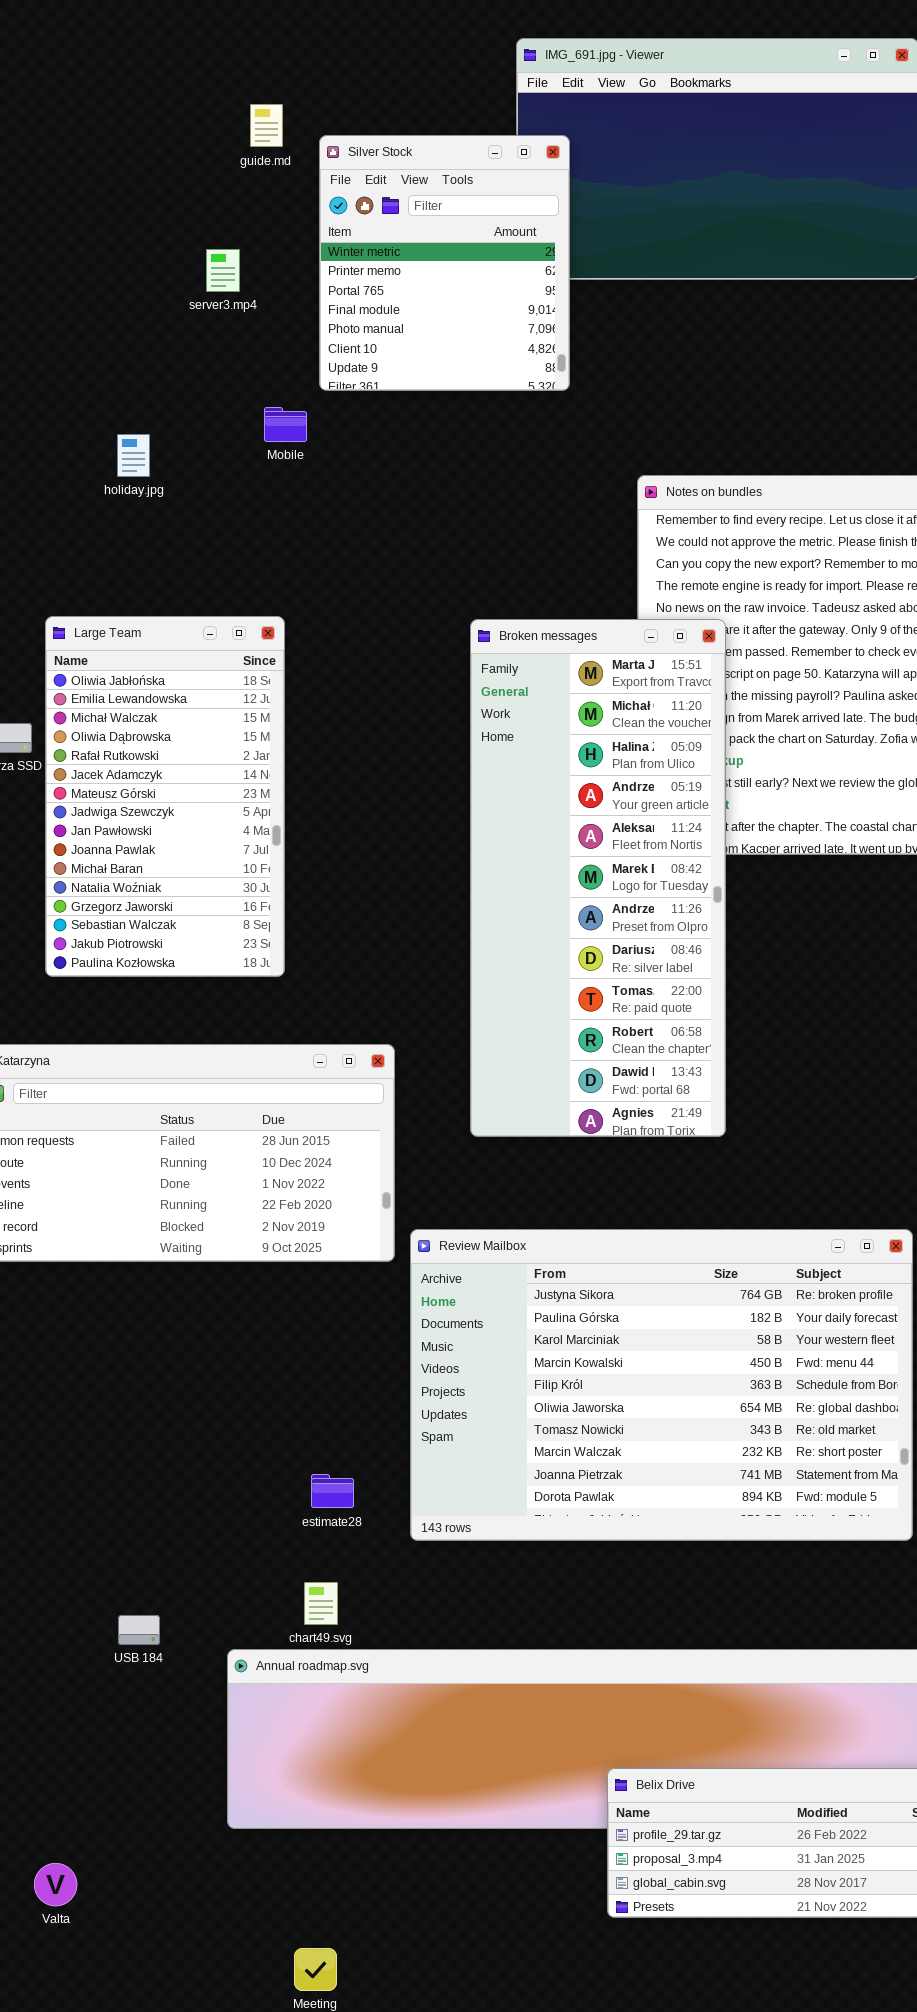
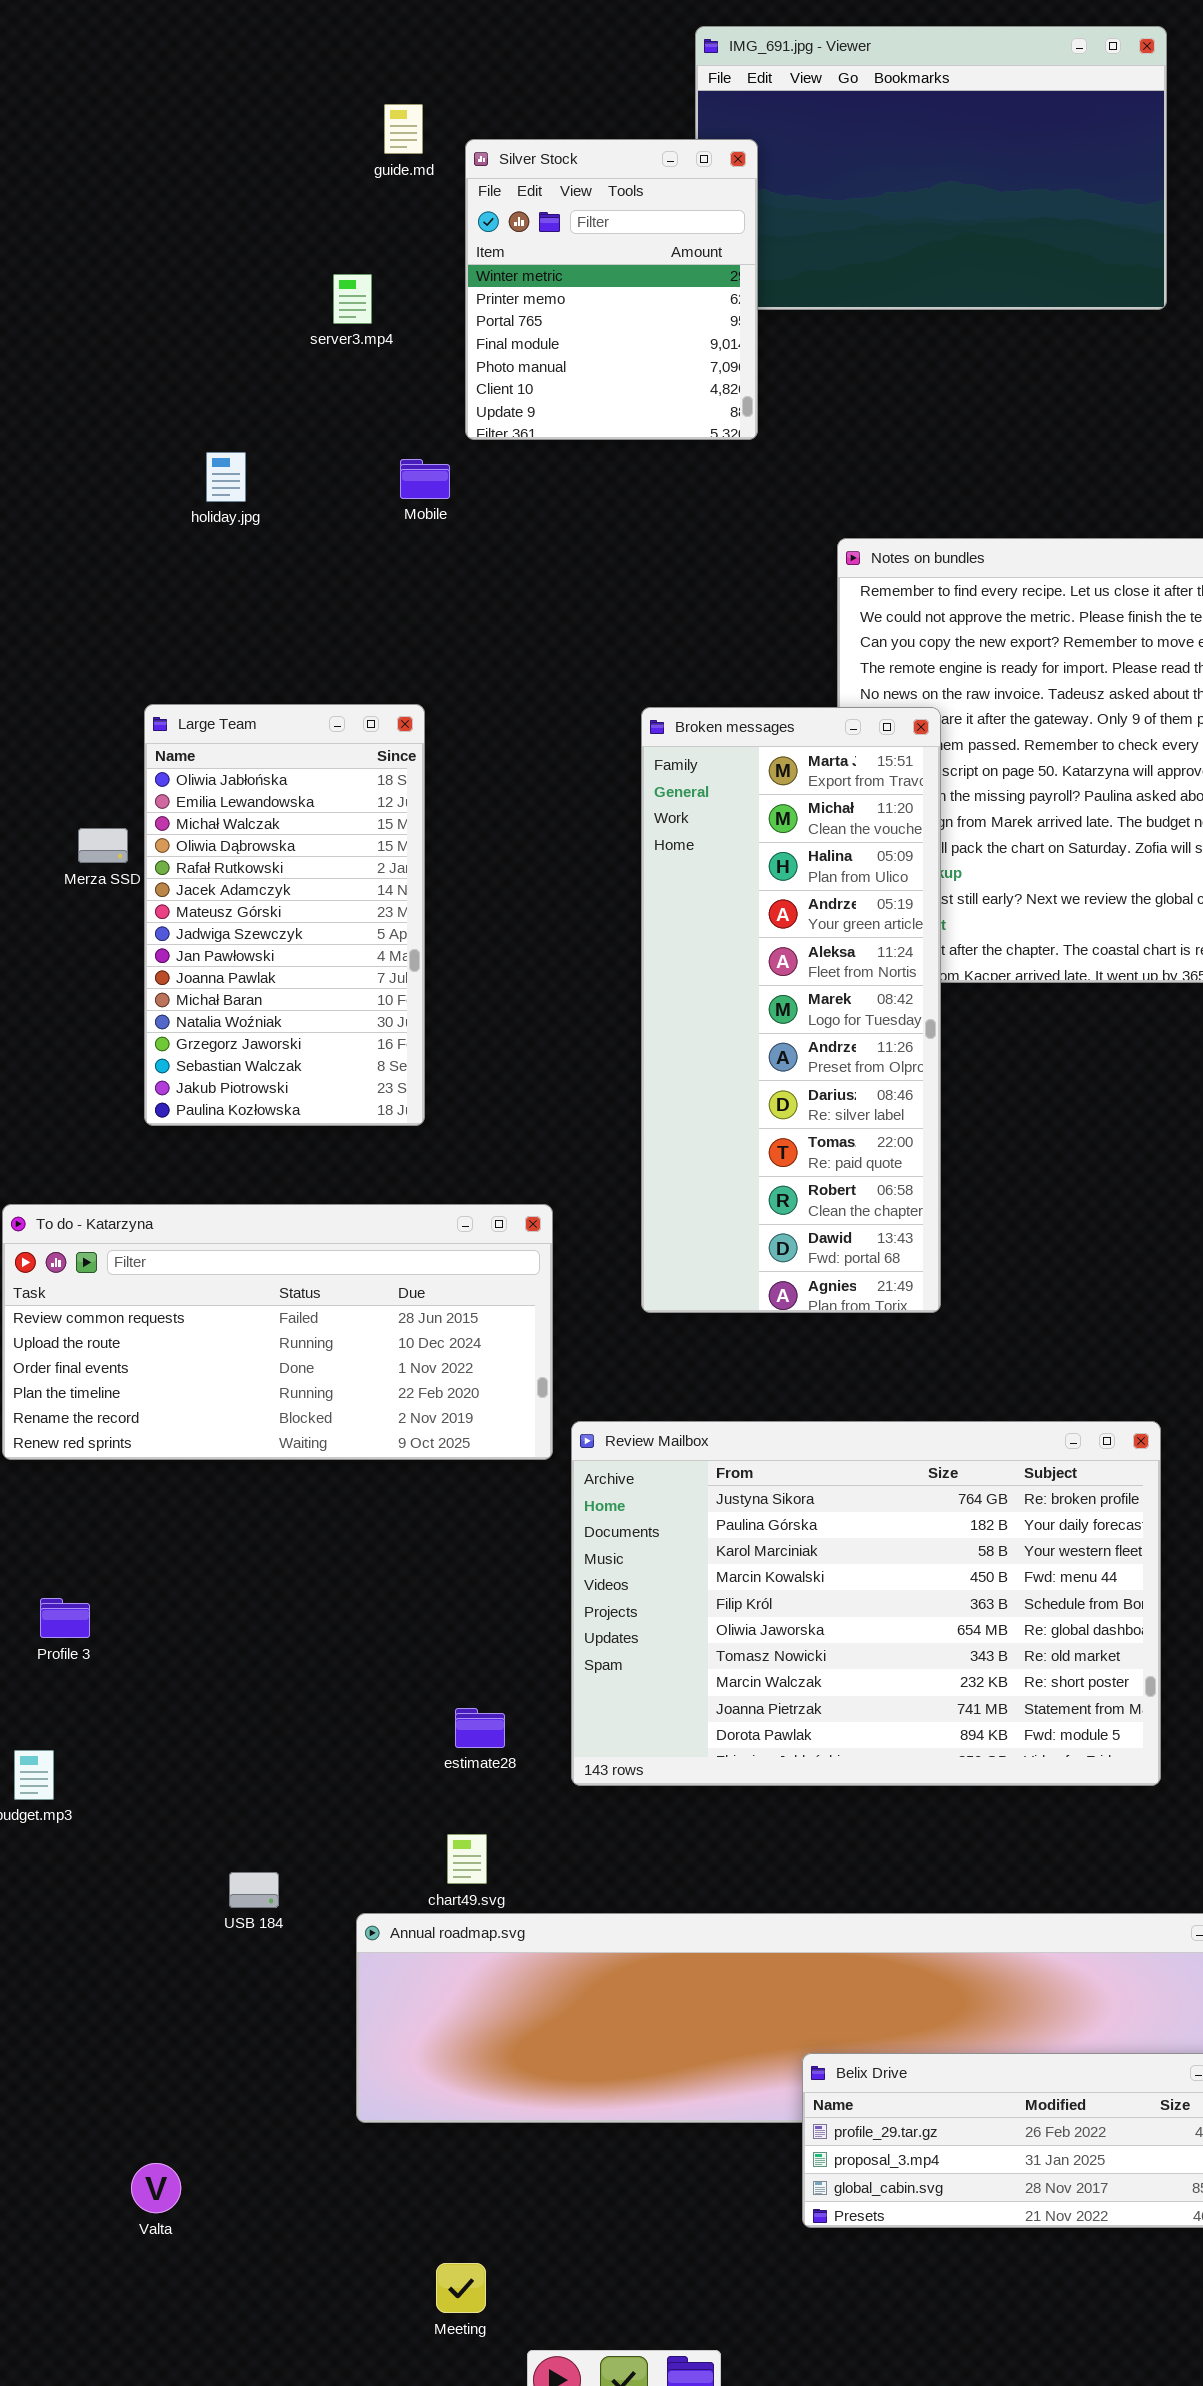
holiday.jpg: [117,434,150,477] -> [206,452,246,502], moved

